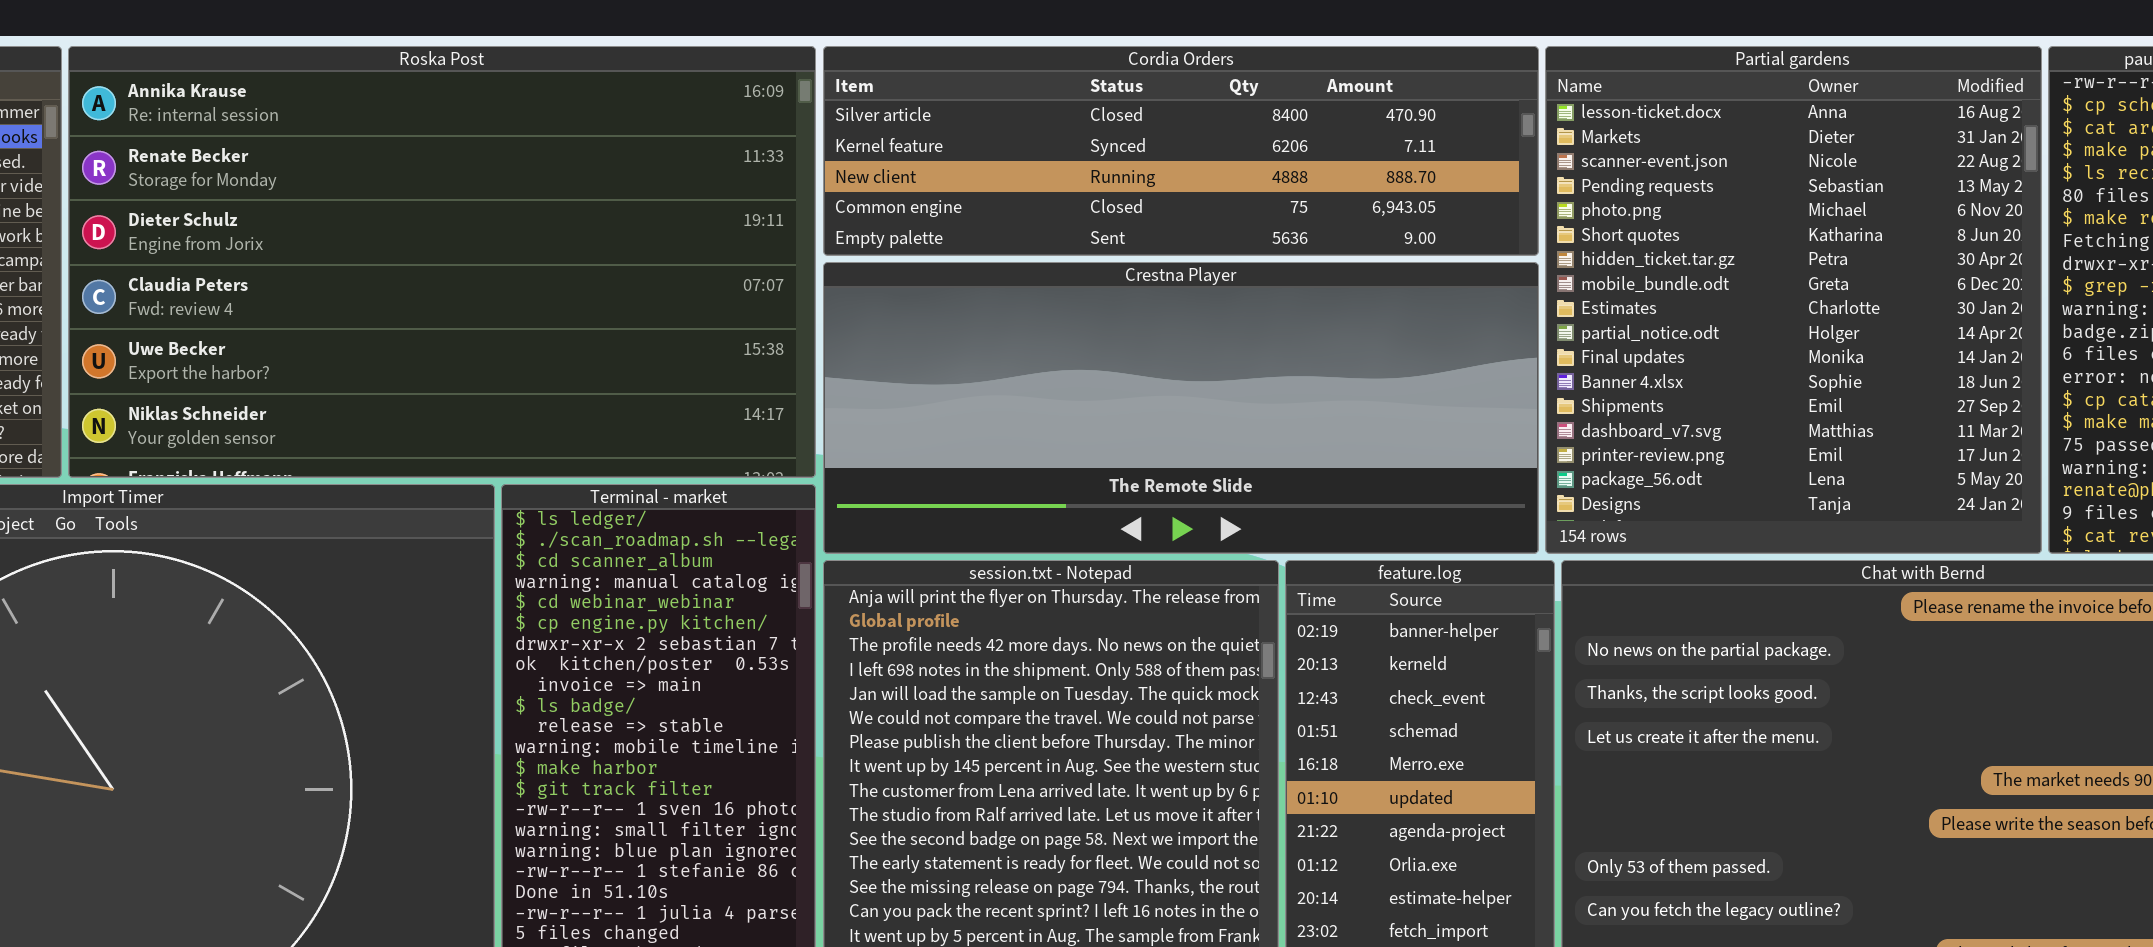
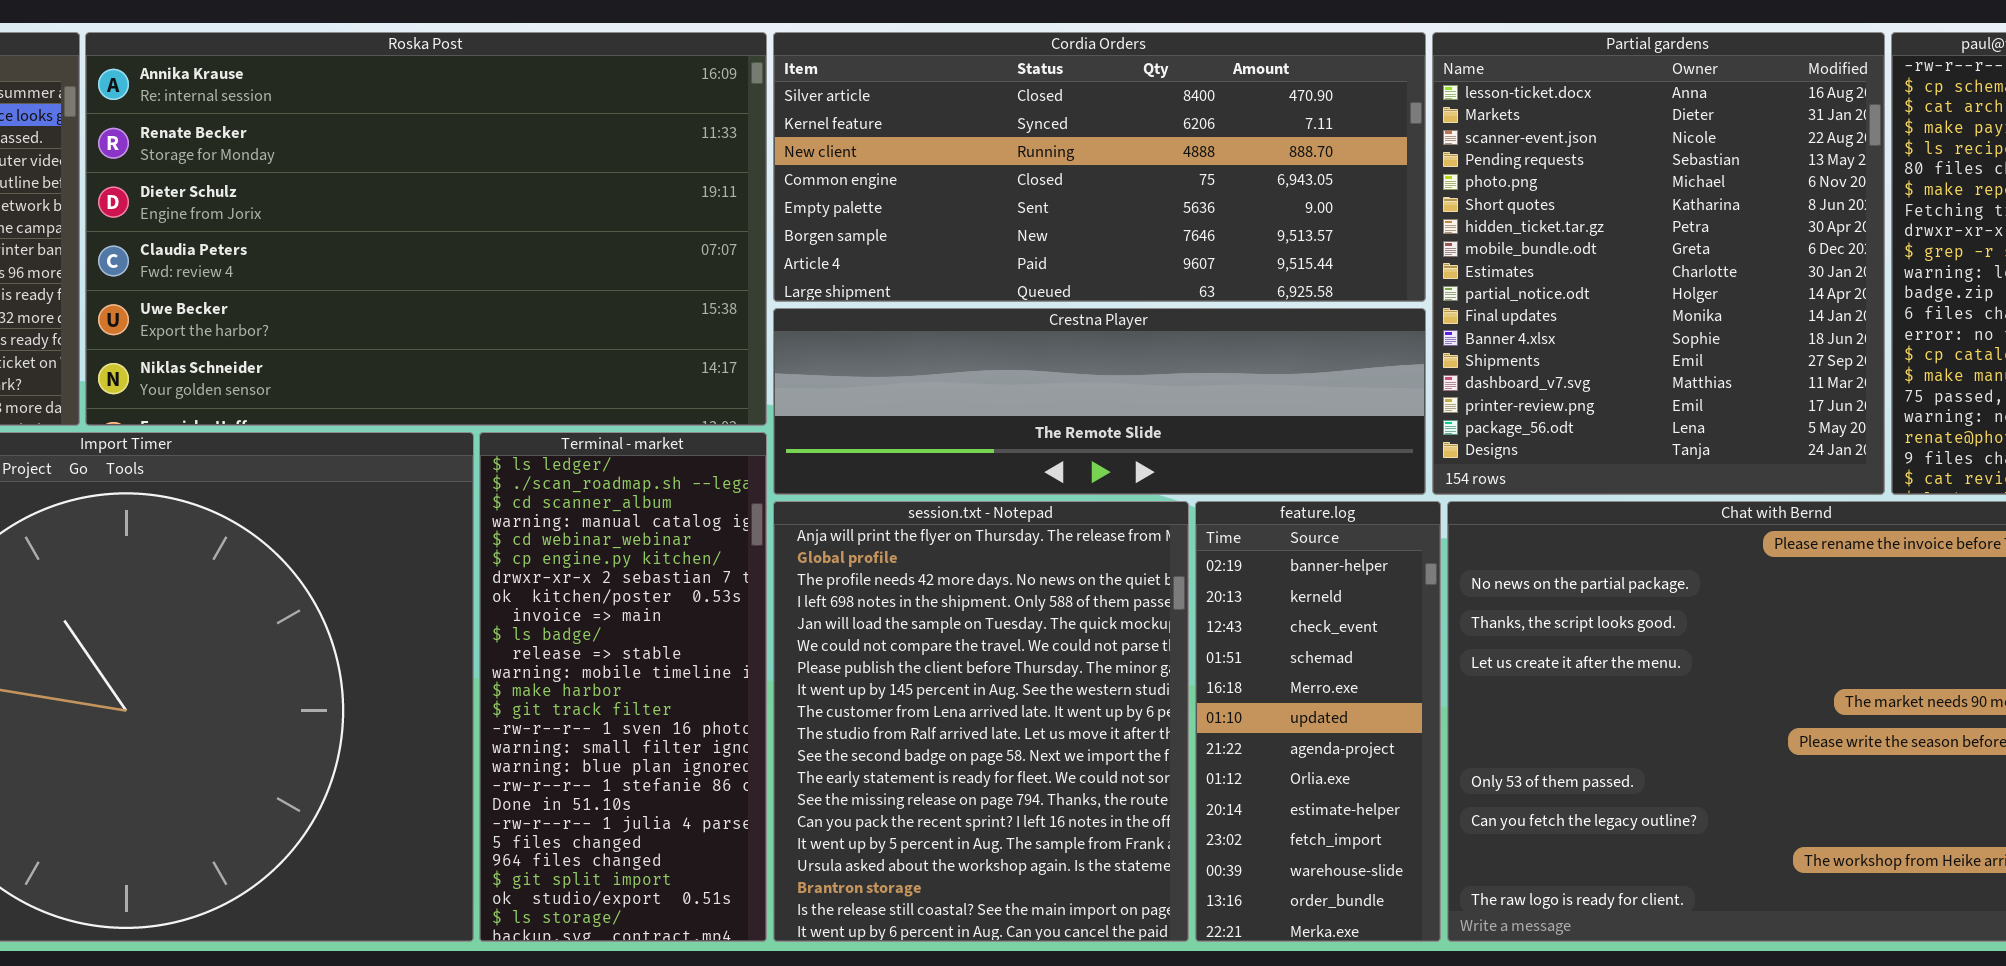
Cordia Orders: [823,46,1539,256] -> [773,32,1426,302], resized
Crestna Player: [823,262,1539,554] -> [773,308,1426,495], resized

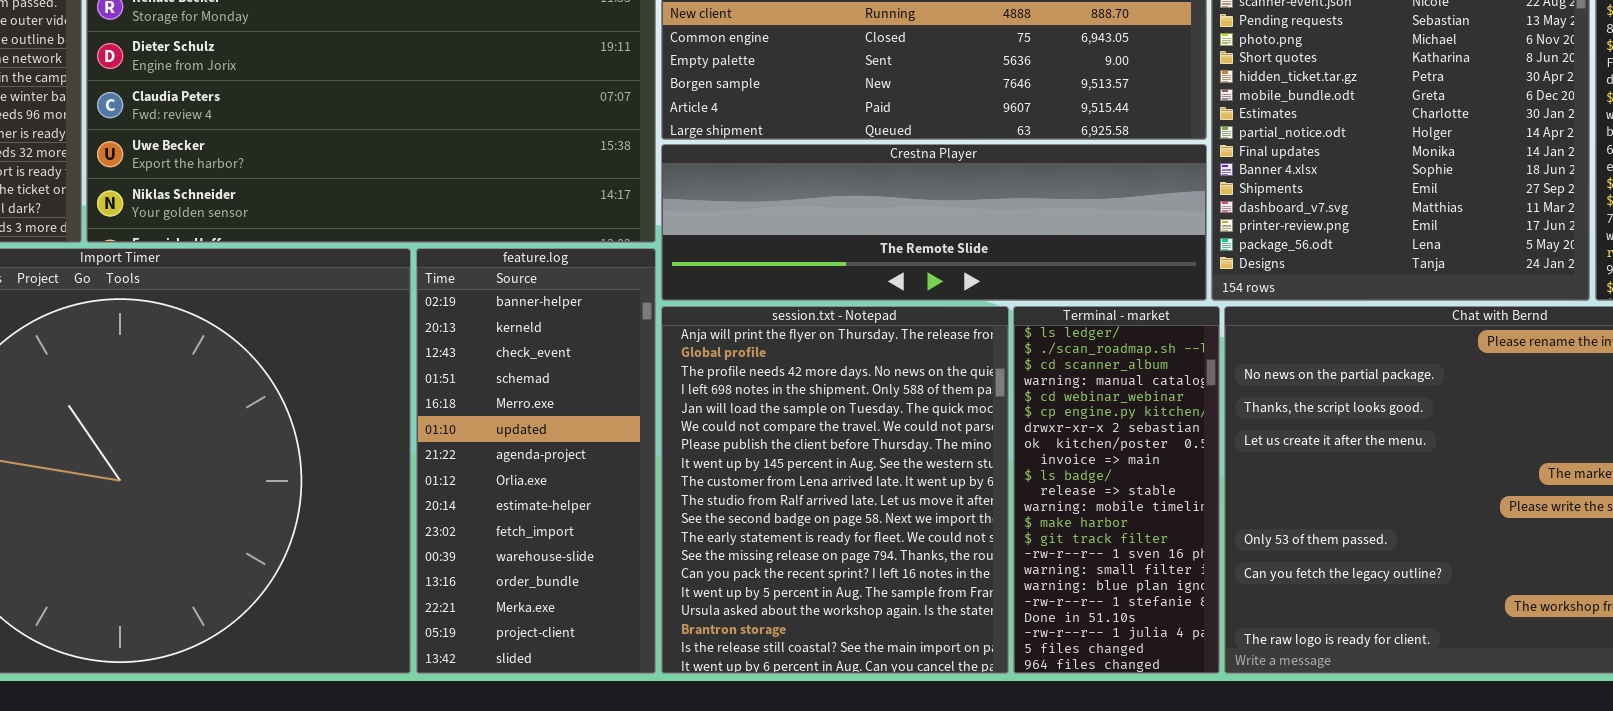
Terminal - market: [479,432,767,942] -> [1013,306,1220,674], moved, resized
feature.log: [1195,501,1441,942] -> [416,248,656,674], moved, resized

